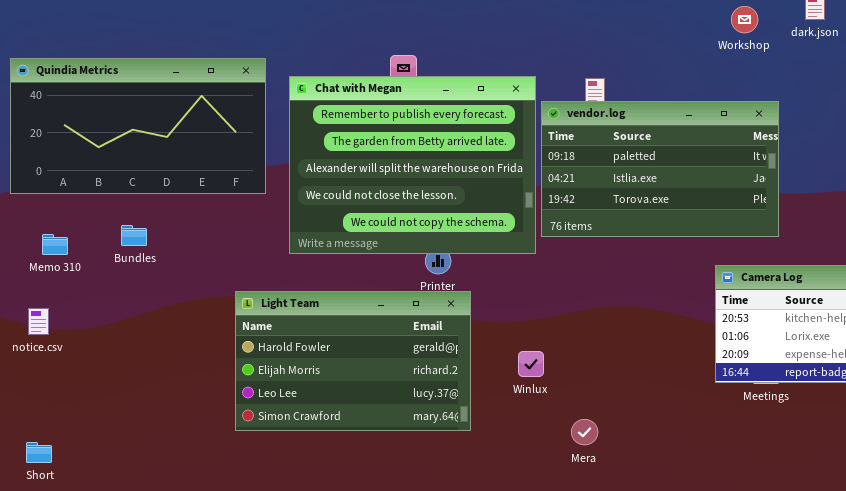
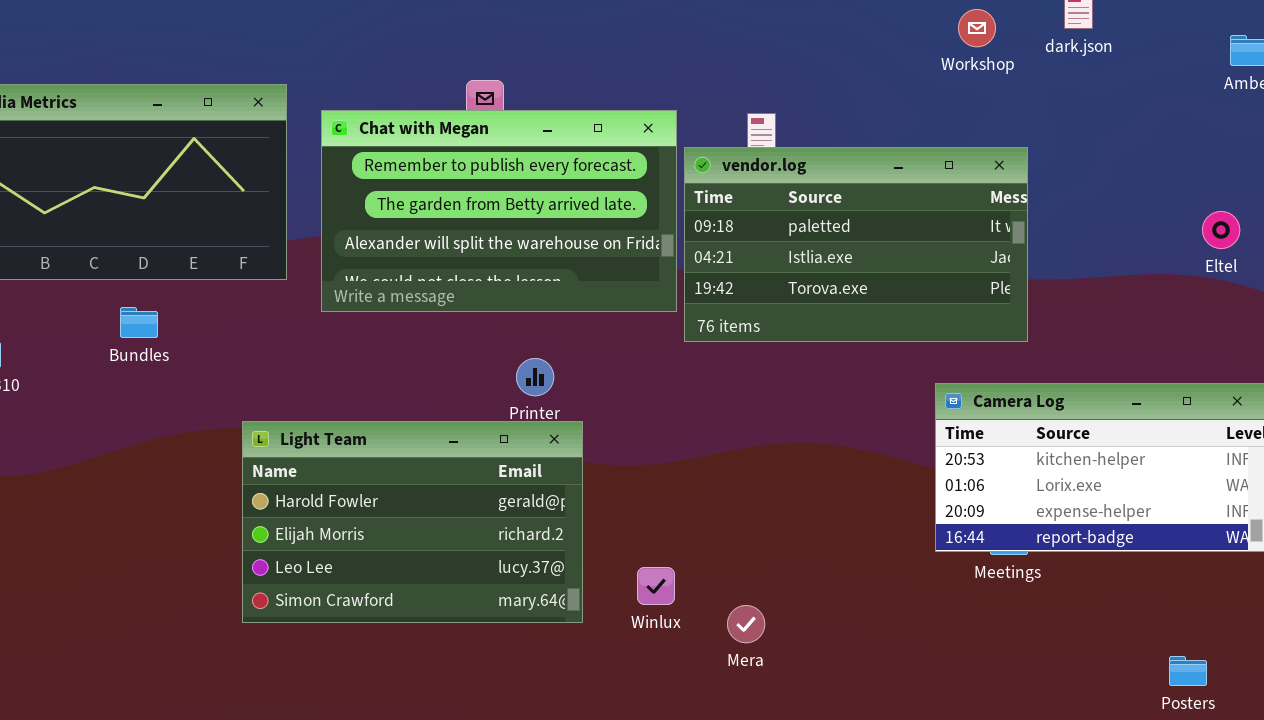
Chat with Megan: [289,76,536,254] -> [321,110,677,312], resized
Bundles: [121,225,147,246] -> [120,307,158,338], moved
Winlux: [518,351,544,377] -> [637,567,675,605], moved

